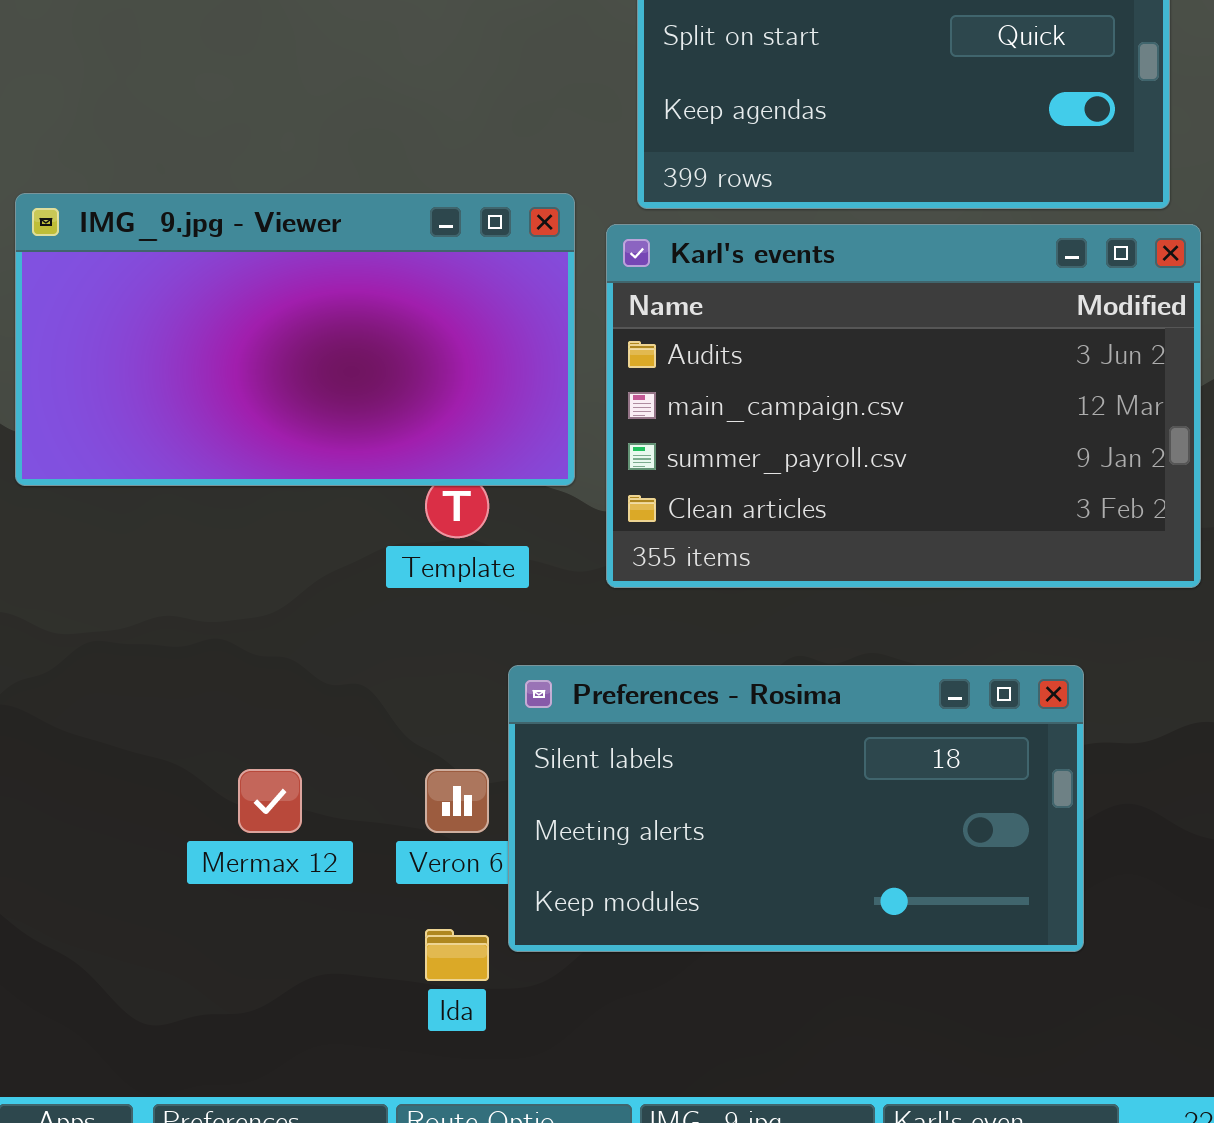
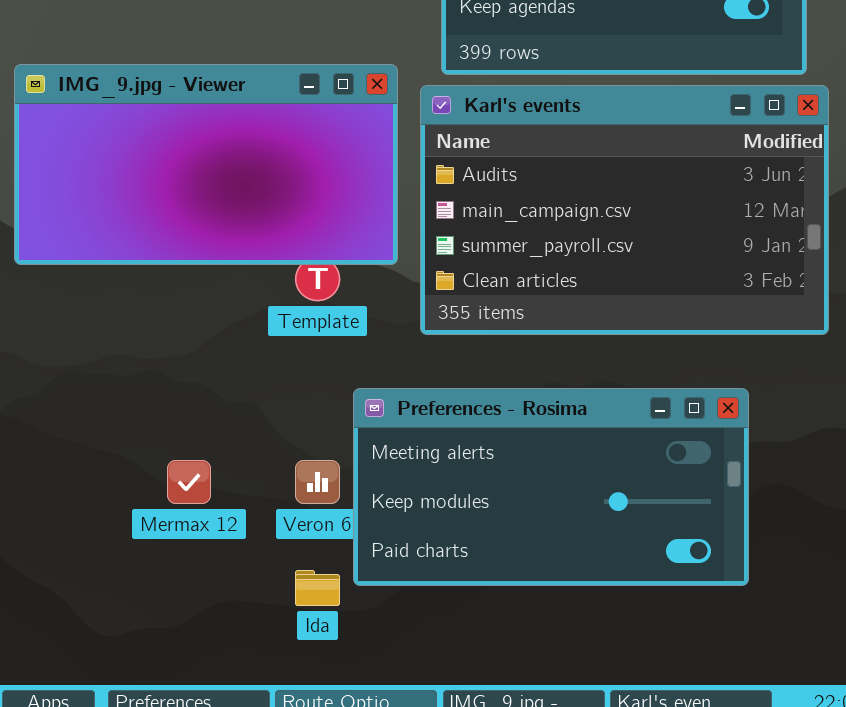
Preferences - Rosima: [508,665,1084,952] -> [353,388,749,586], scrolled down 1 row

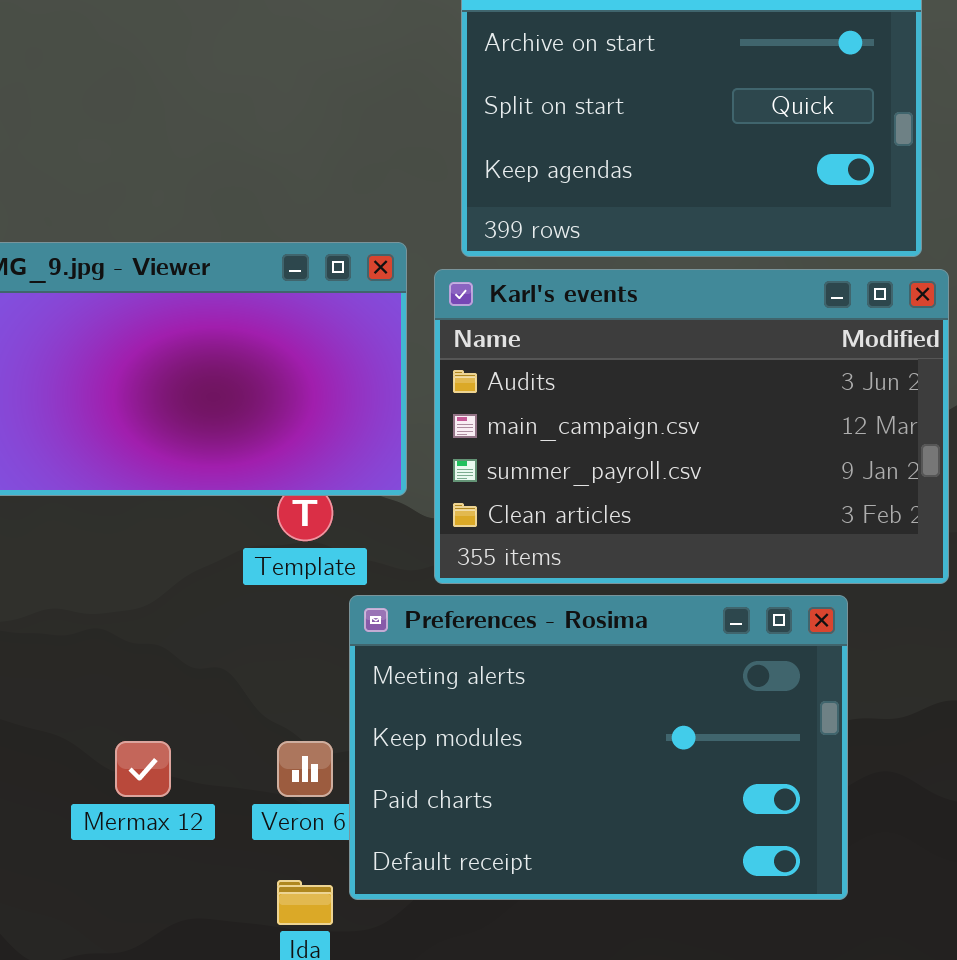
Preferences - Rosima: [353,388,749,586] -> [349,595,848,900], resized

